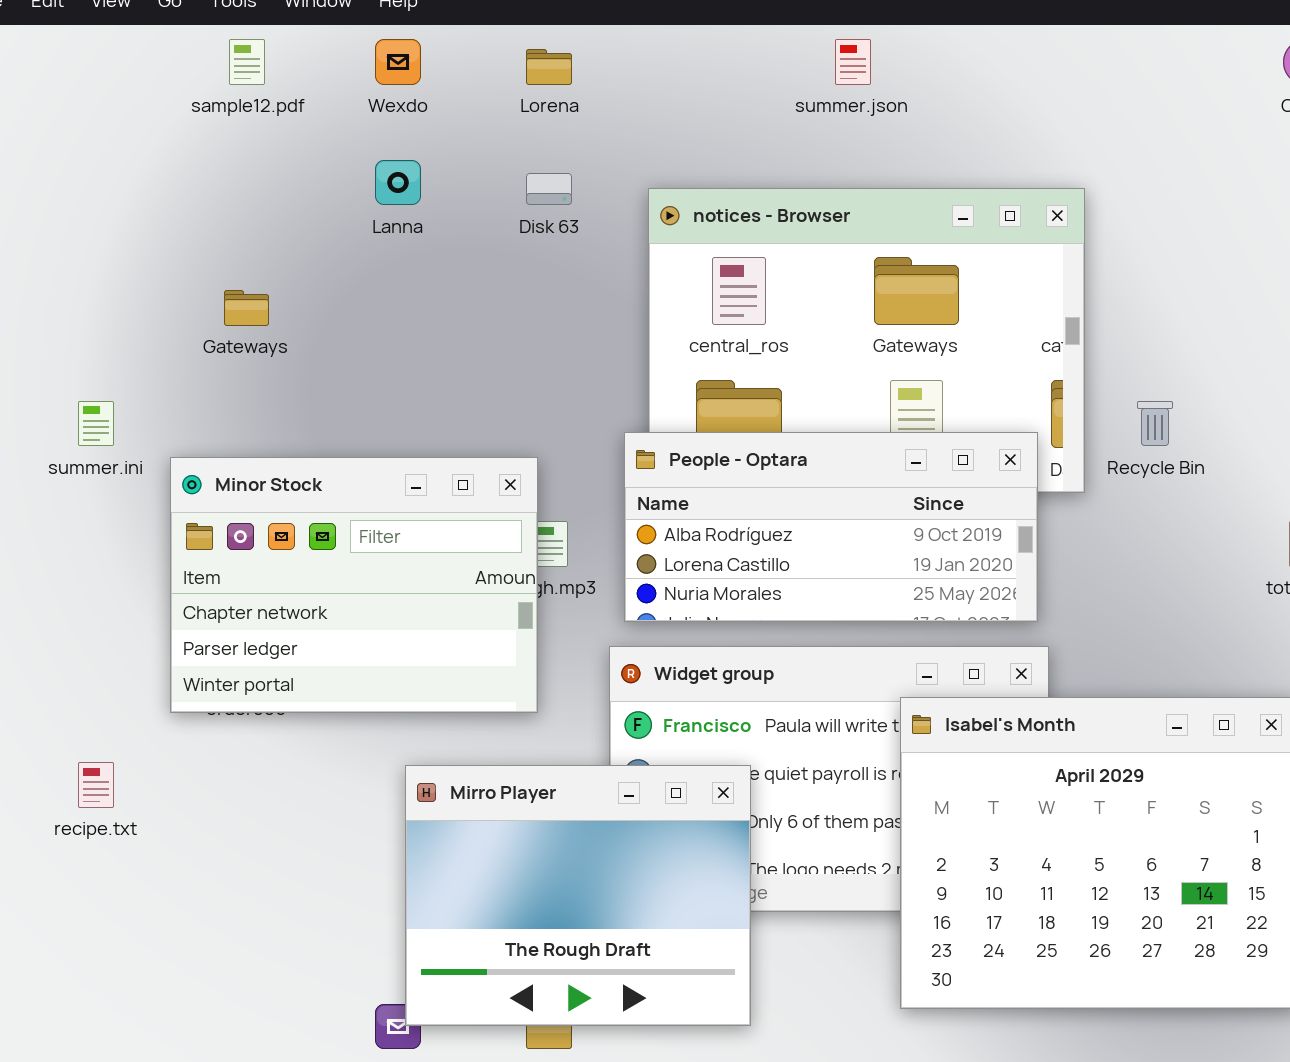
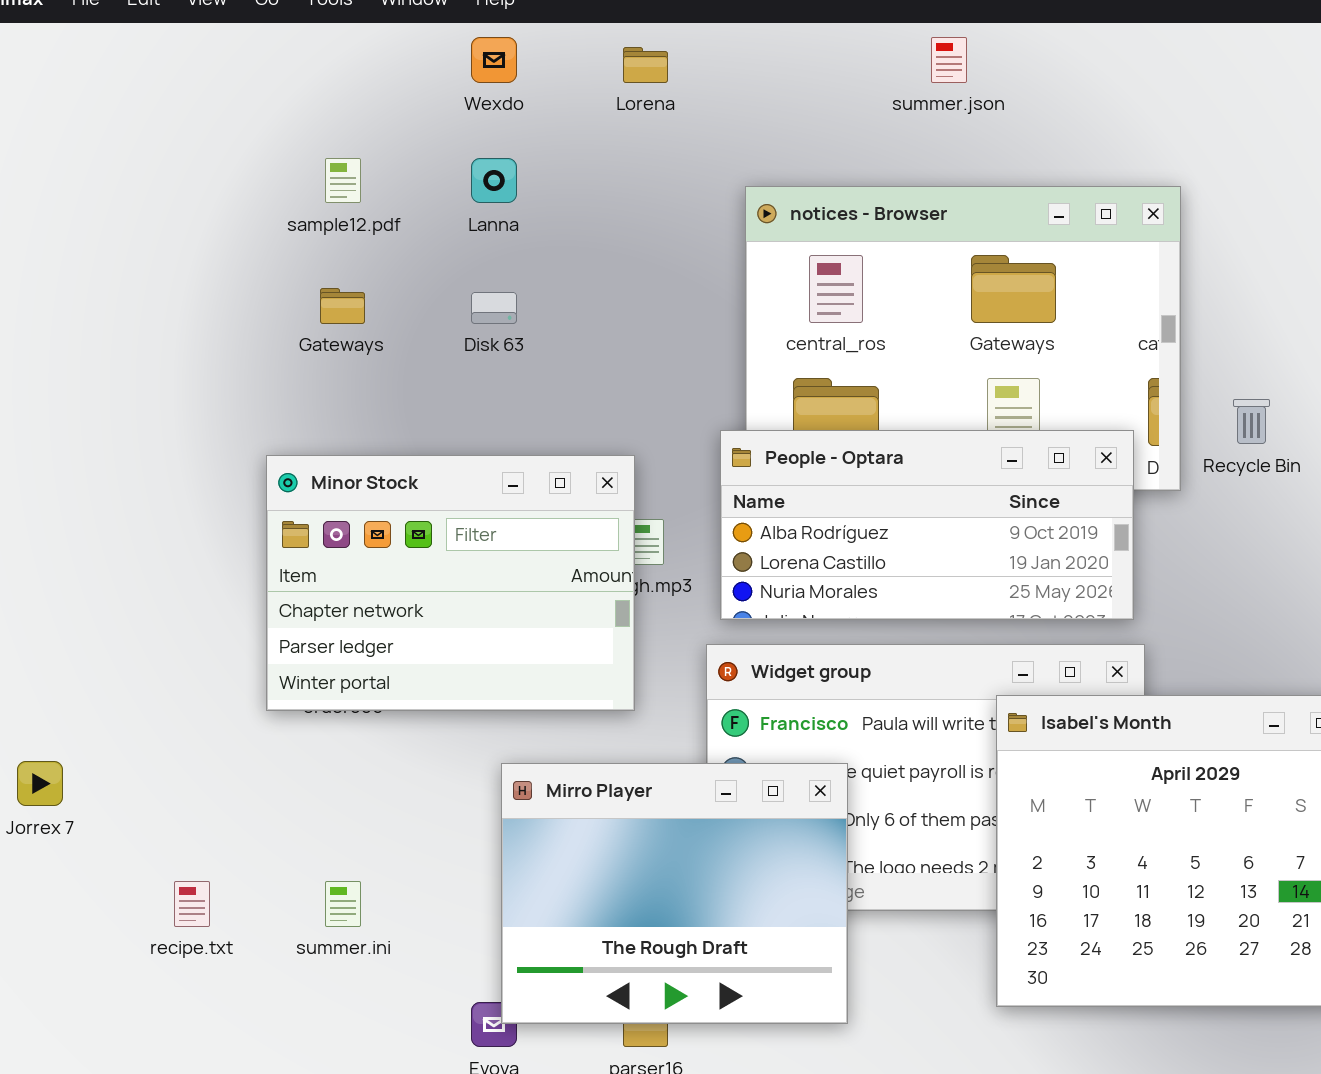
sample12.pdf: [229,39,265,85] -> [325,158,361,203], moved
Disk 63: [526,173,572,205] -> [471,292,517,324], moved
summer.ini: [78,401,114,446] -> [325,881,361,927], moved
recipe.txt: [78,762,114,808] -> [174,881,210,927], moved

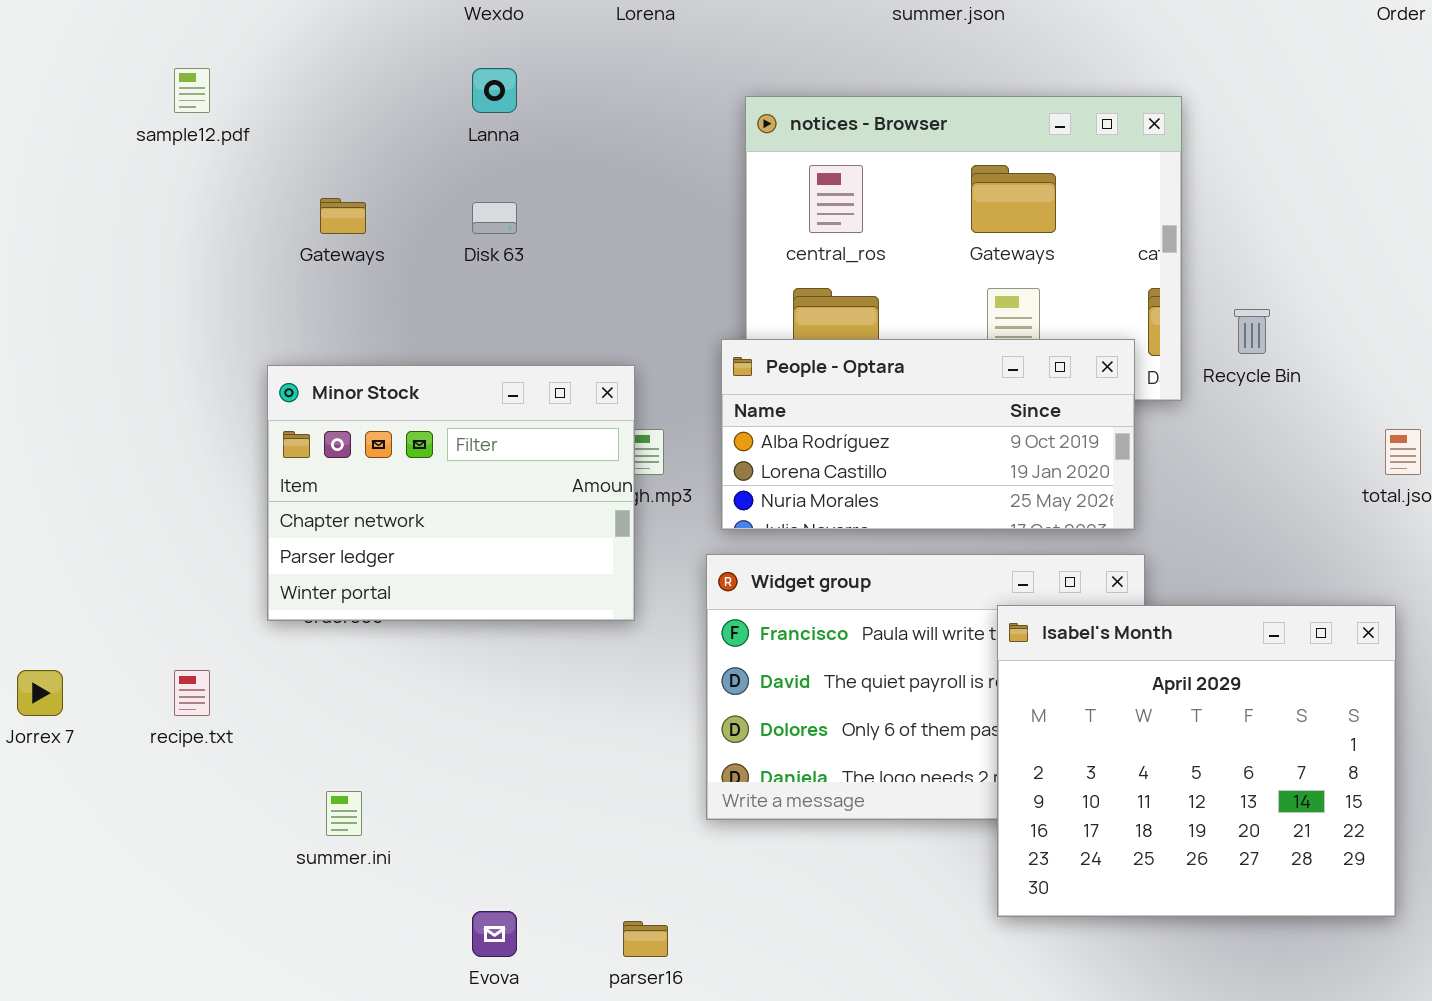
sample12.pdf: [325,158,361,203] -> [174,68,210,113], moved
Mirro Player: [501,763,848,1024] -> none, closed
recipe.txt: [174,881,210,927] -> [174,670,210,716], moved

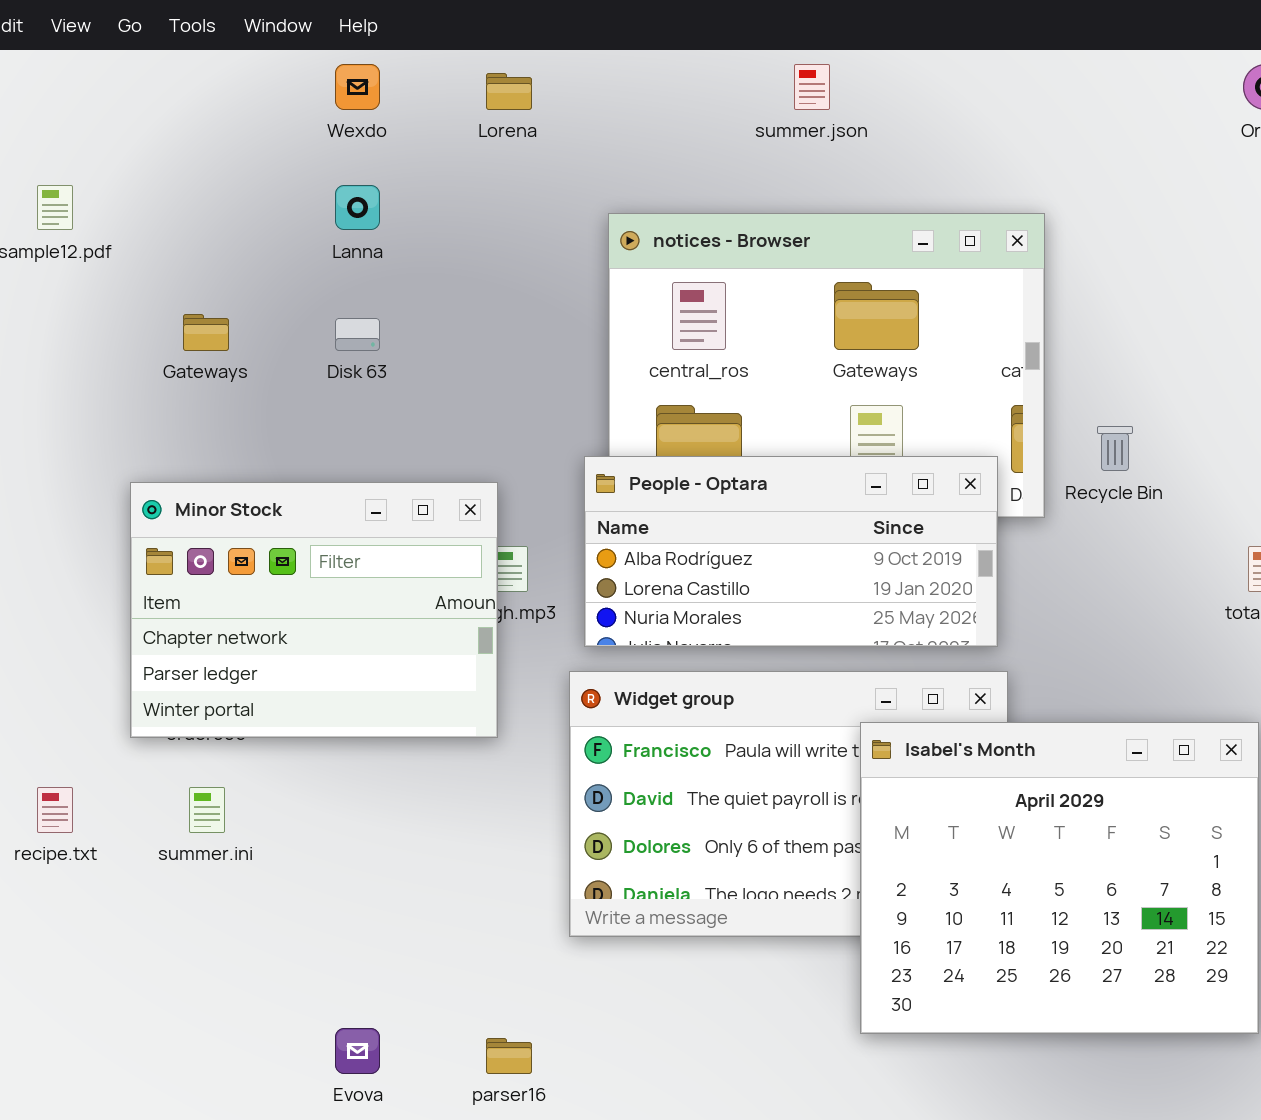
summer.ini: [326,791,362,836] -> [189,787,225,833], moved

